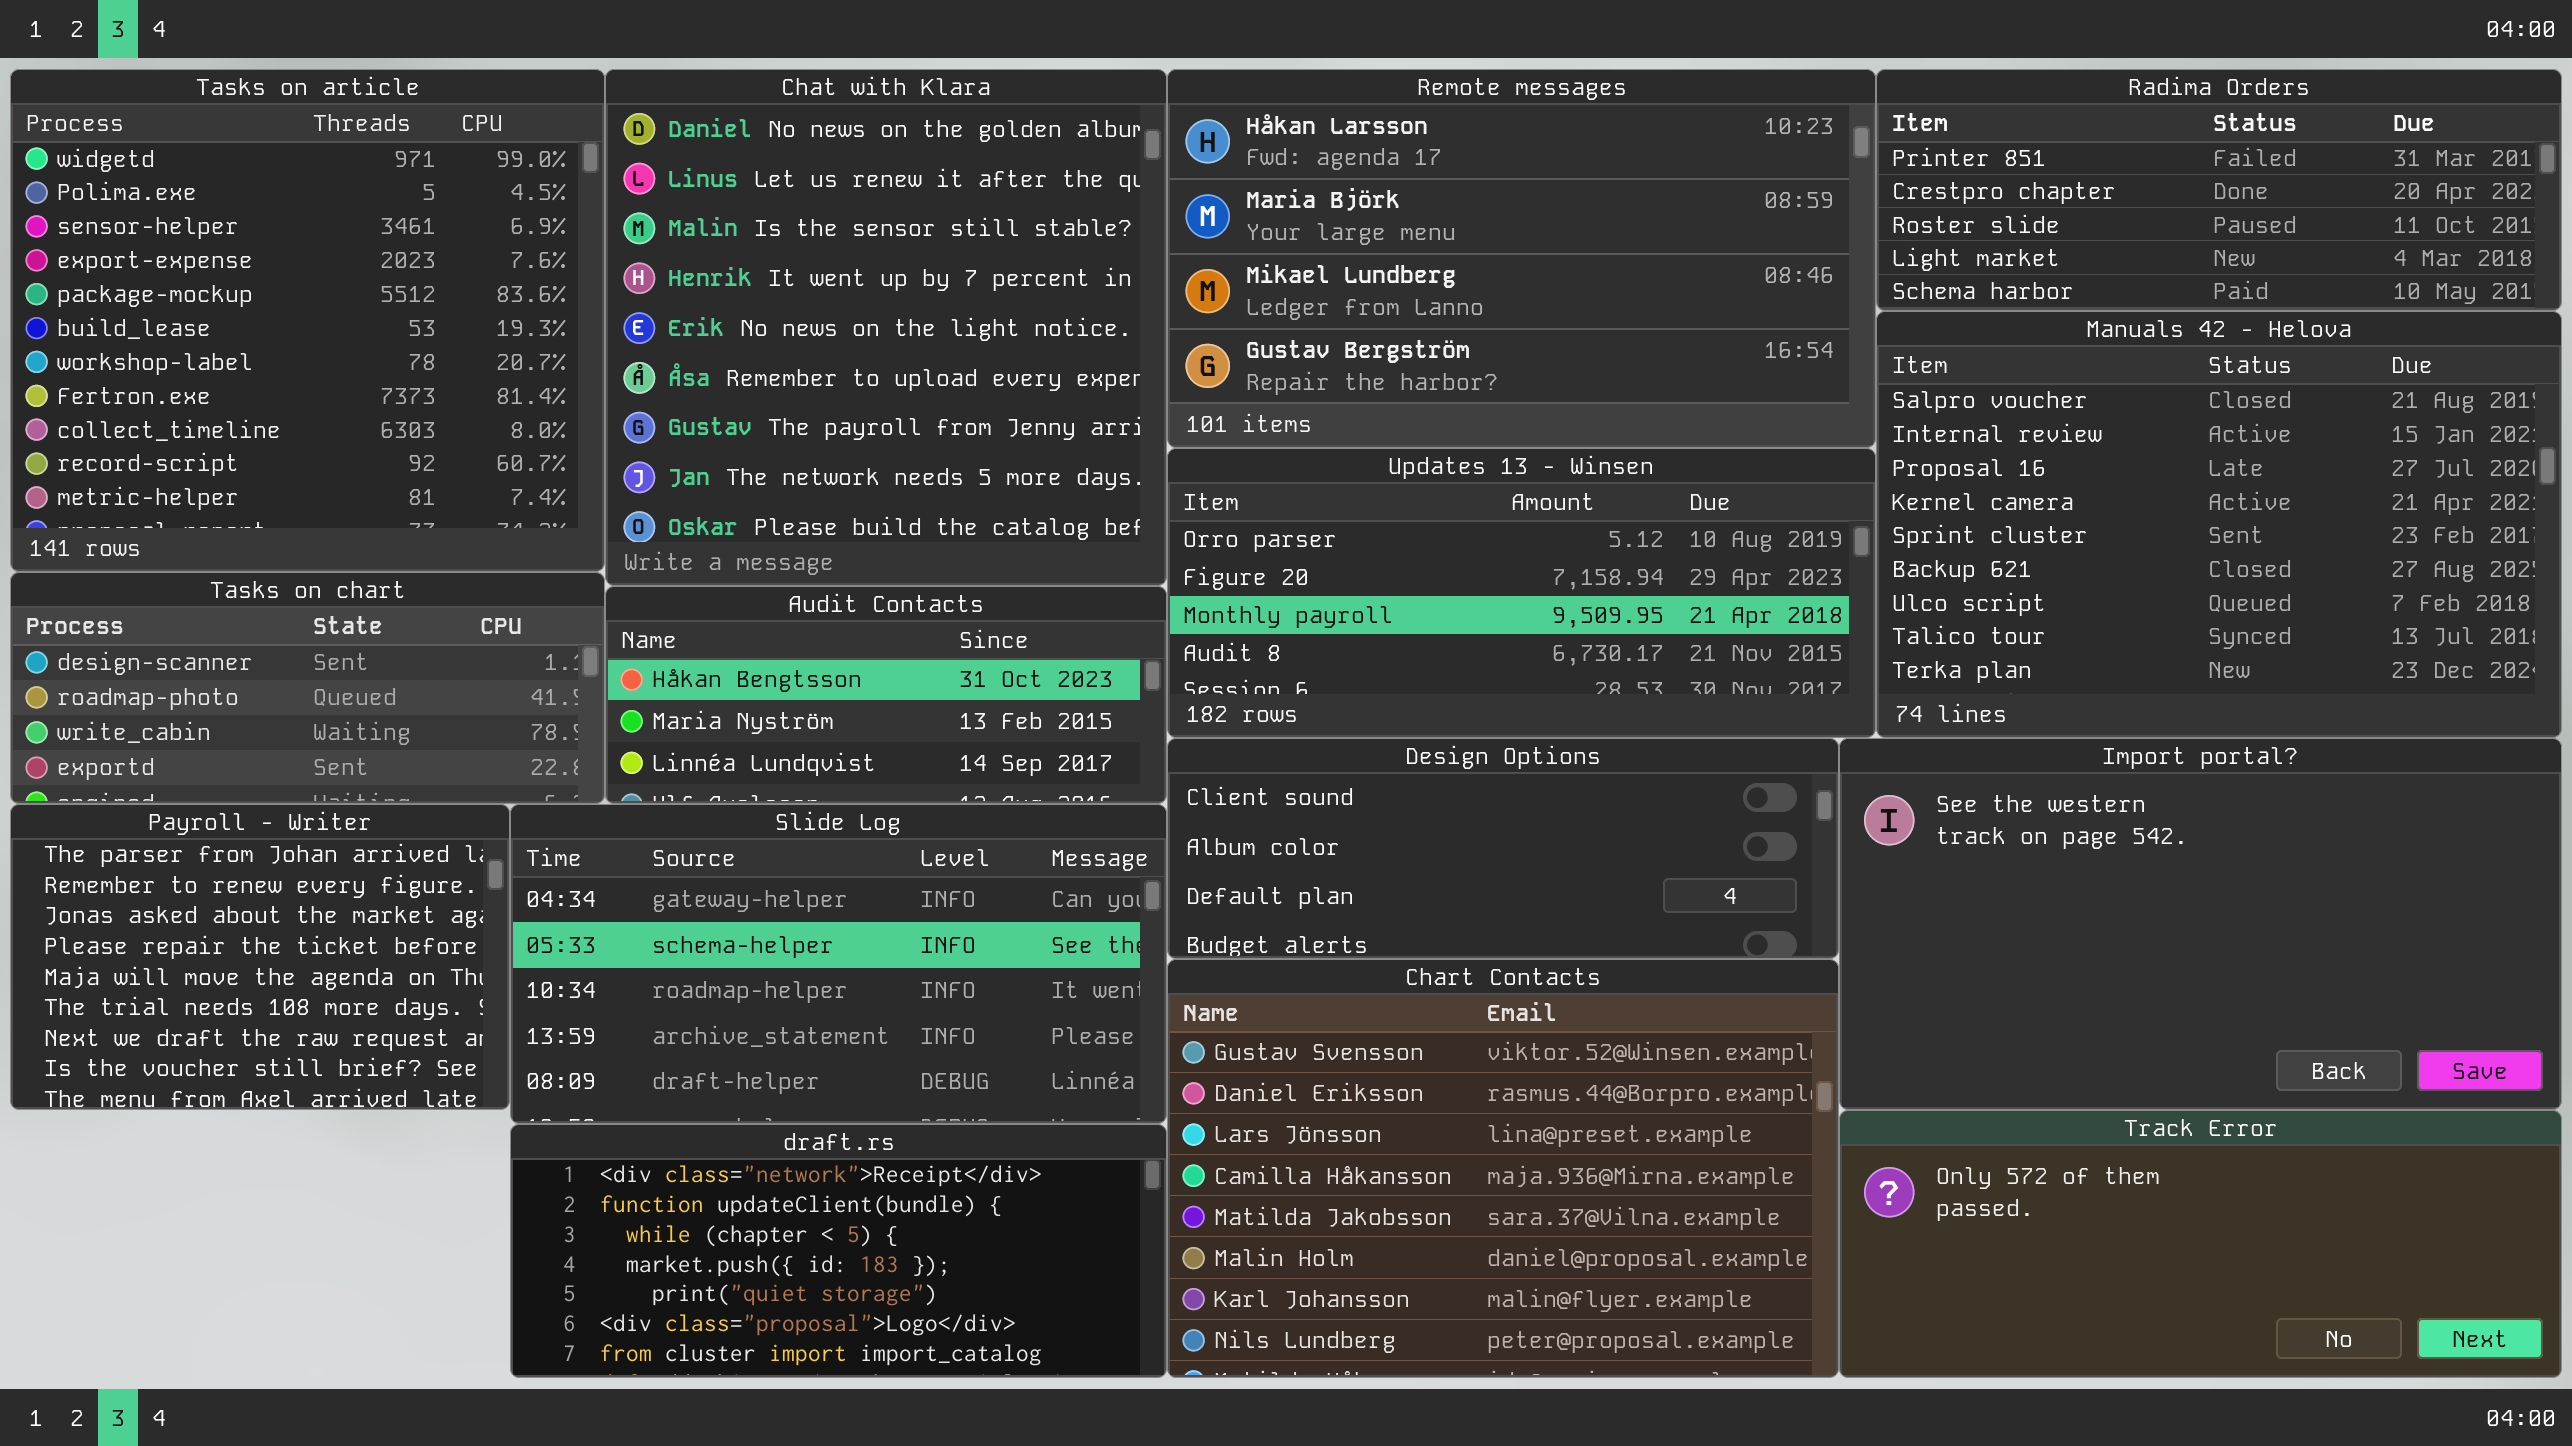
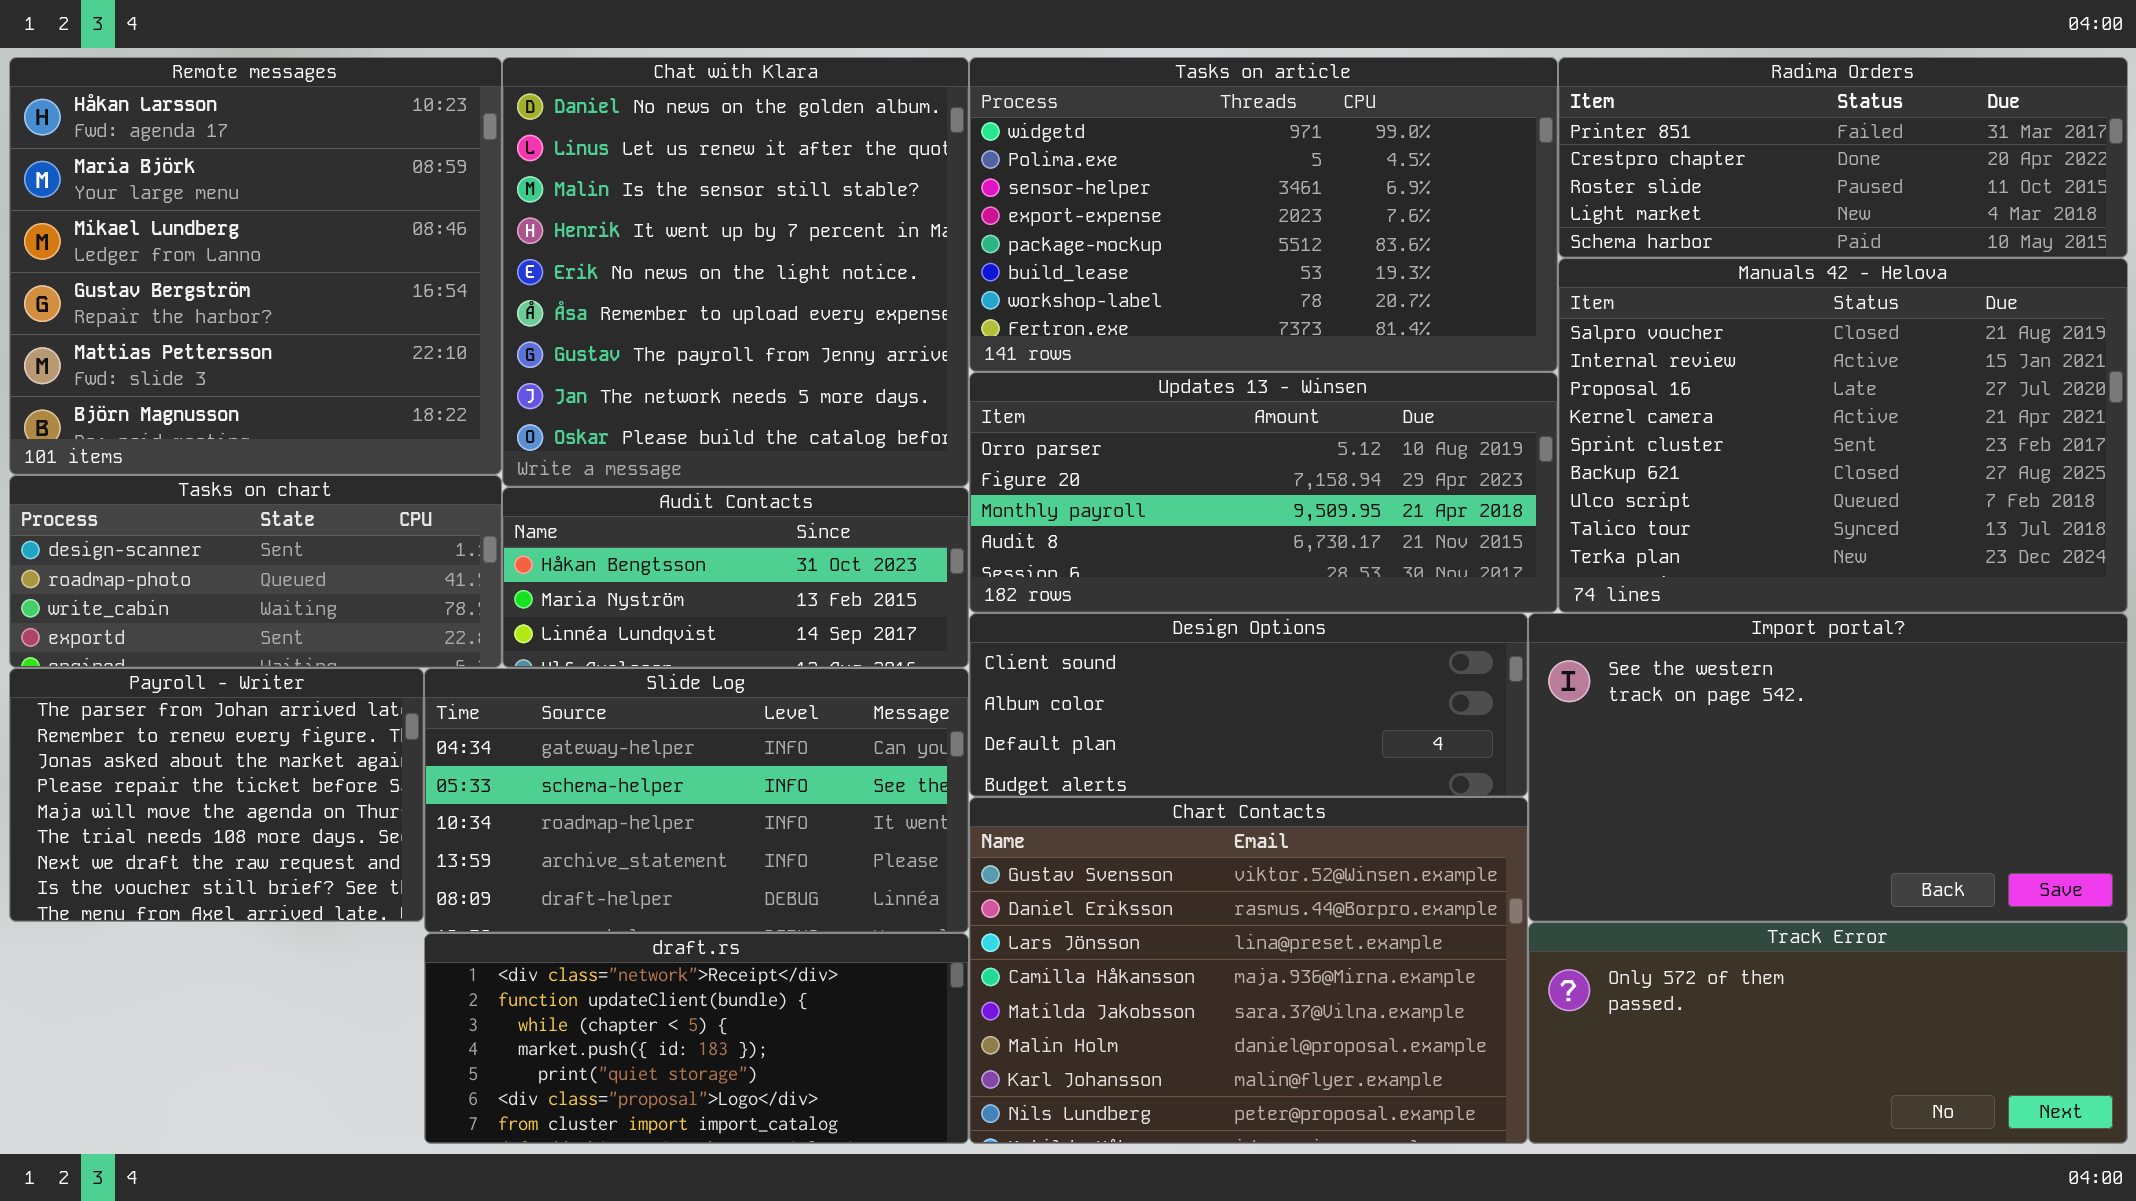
Tasks on article: [10,69,605,572] -> [969,57,1558,372], moved, resized
Remote messages: [1167,69,1876,448] -> [9,57,502,475], moved, resized

